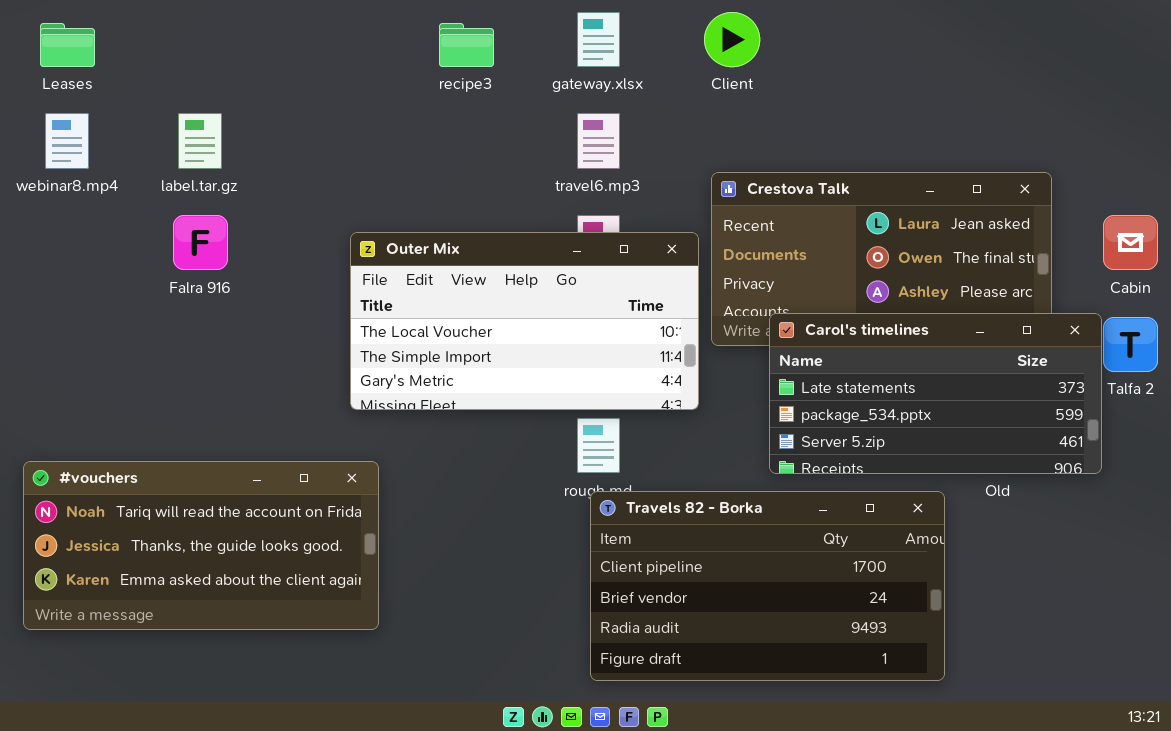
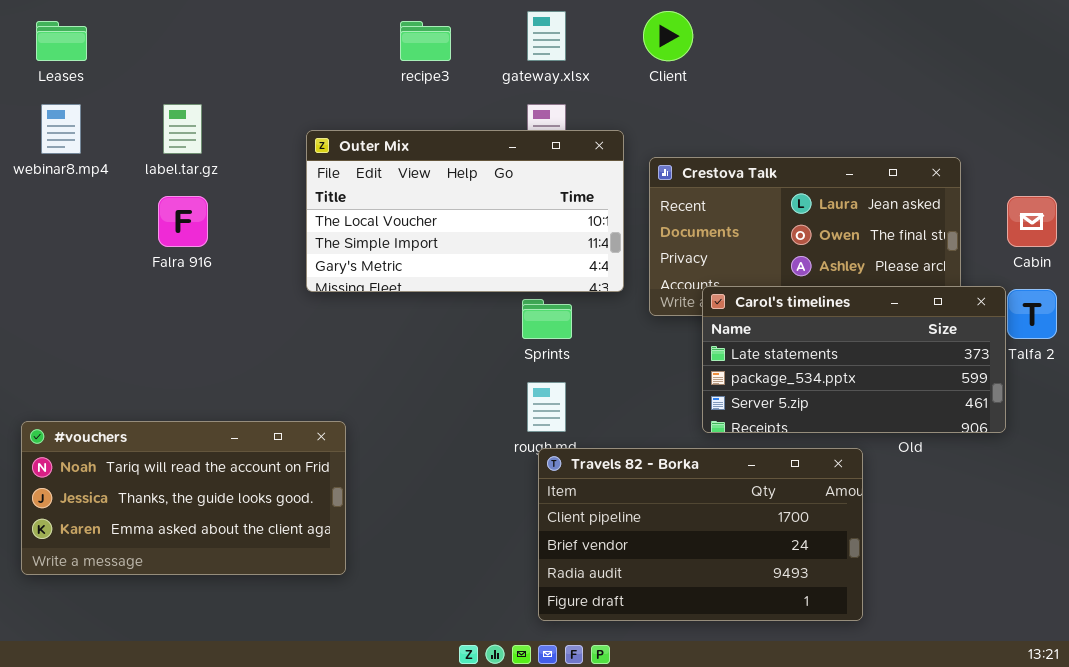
Outer Mix: [350,232,699,410] -> [306,130,624,292], moved

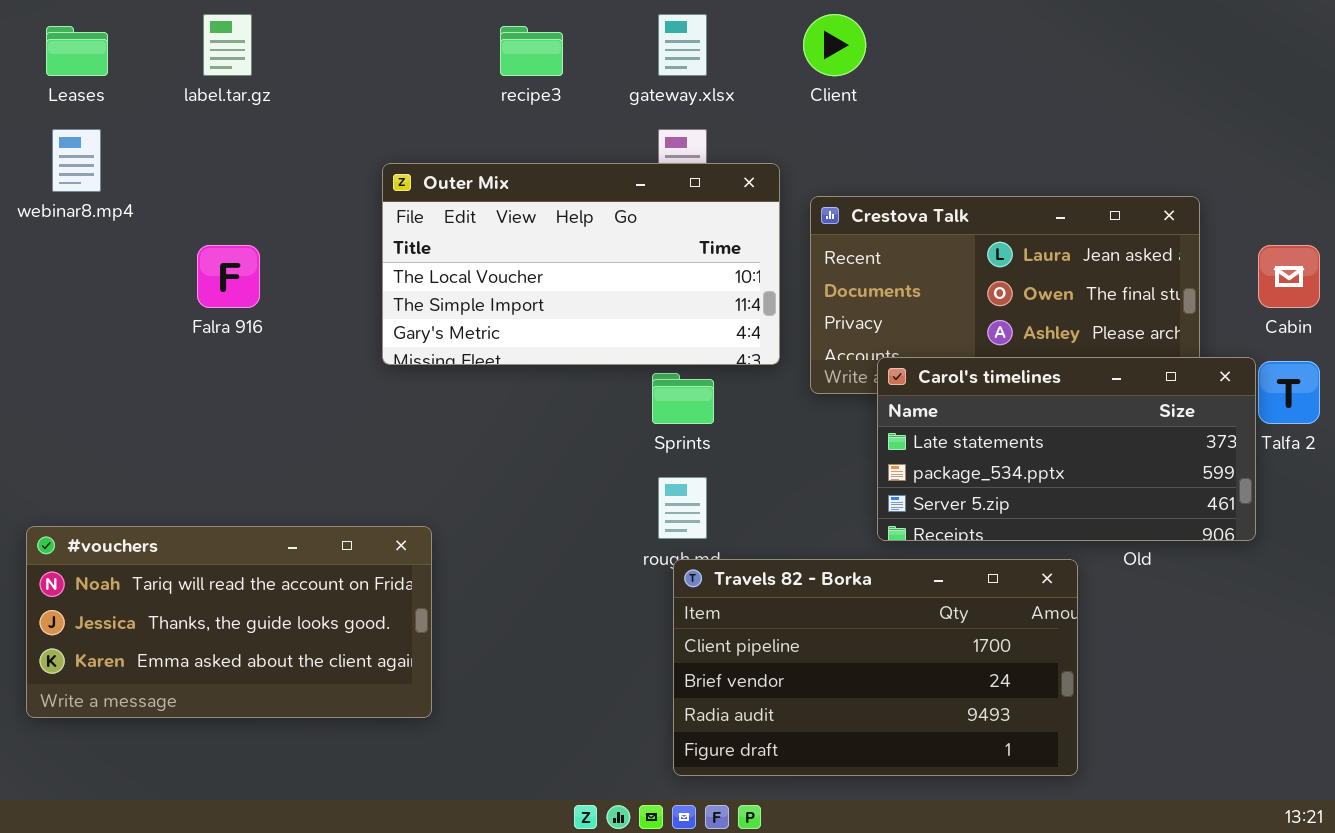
label.tar.gz: [163,104,202,154] -> [203,14,252,76], moved

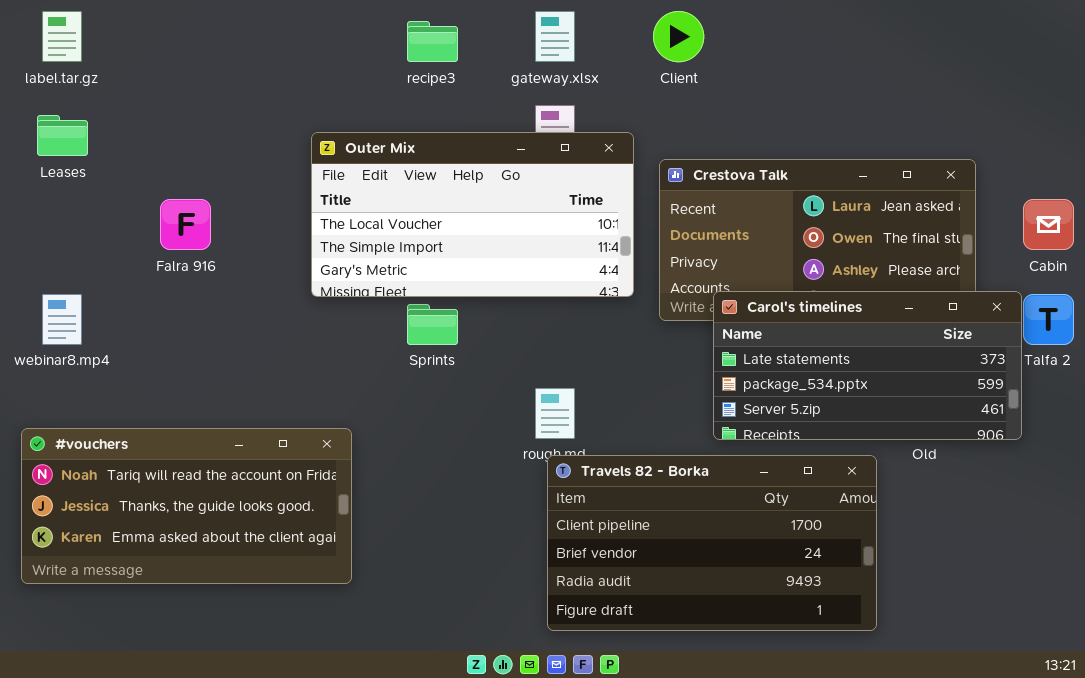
label.tar.gz: [203,14,252,76] -> [42,11,82,62], moved
Leases: [46,26,108,76] -> [37,115,88,156], moved
webinar8.mp4: [52,129,101,192] -> [42,294,82,345], moved
Sprints: [652,373,714,424] -> [407,304,458,345], moved

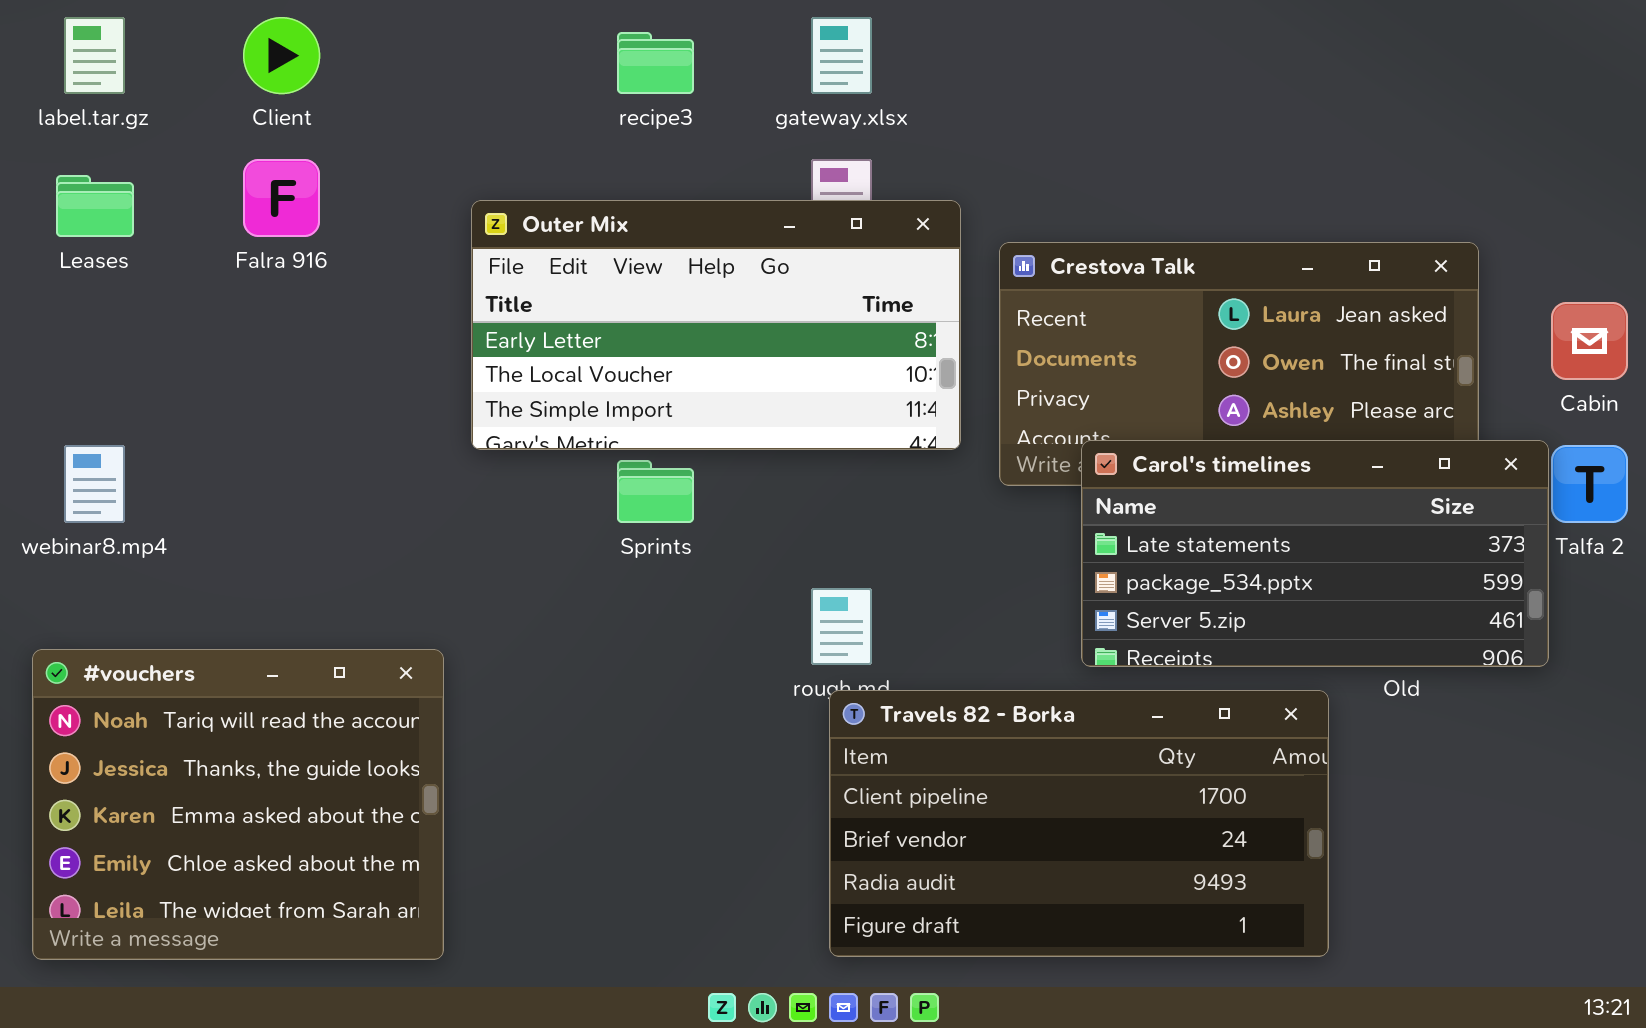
Client: [653,11,704,62] -> [243,17,320,94], moved
Outer Mix: [311,132,634,297] -> [471,200,961,450], scrolled up 1 row
Falra 916: [160,199,211,250] -> [243,159,320,237], moved
#vouchers: [21,428,352,584] -> [32,649,444,960], resized

